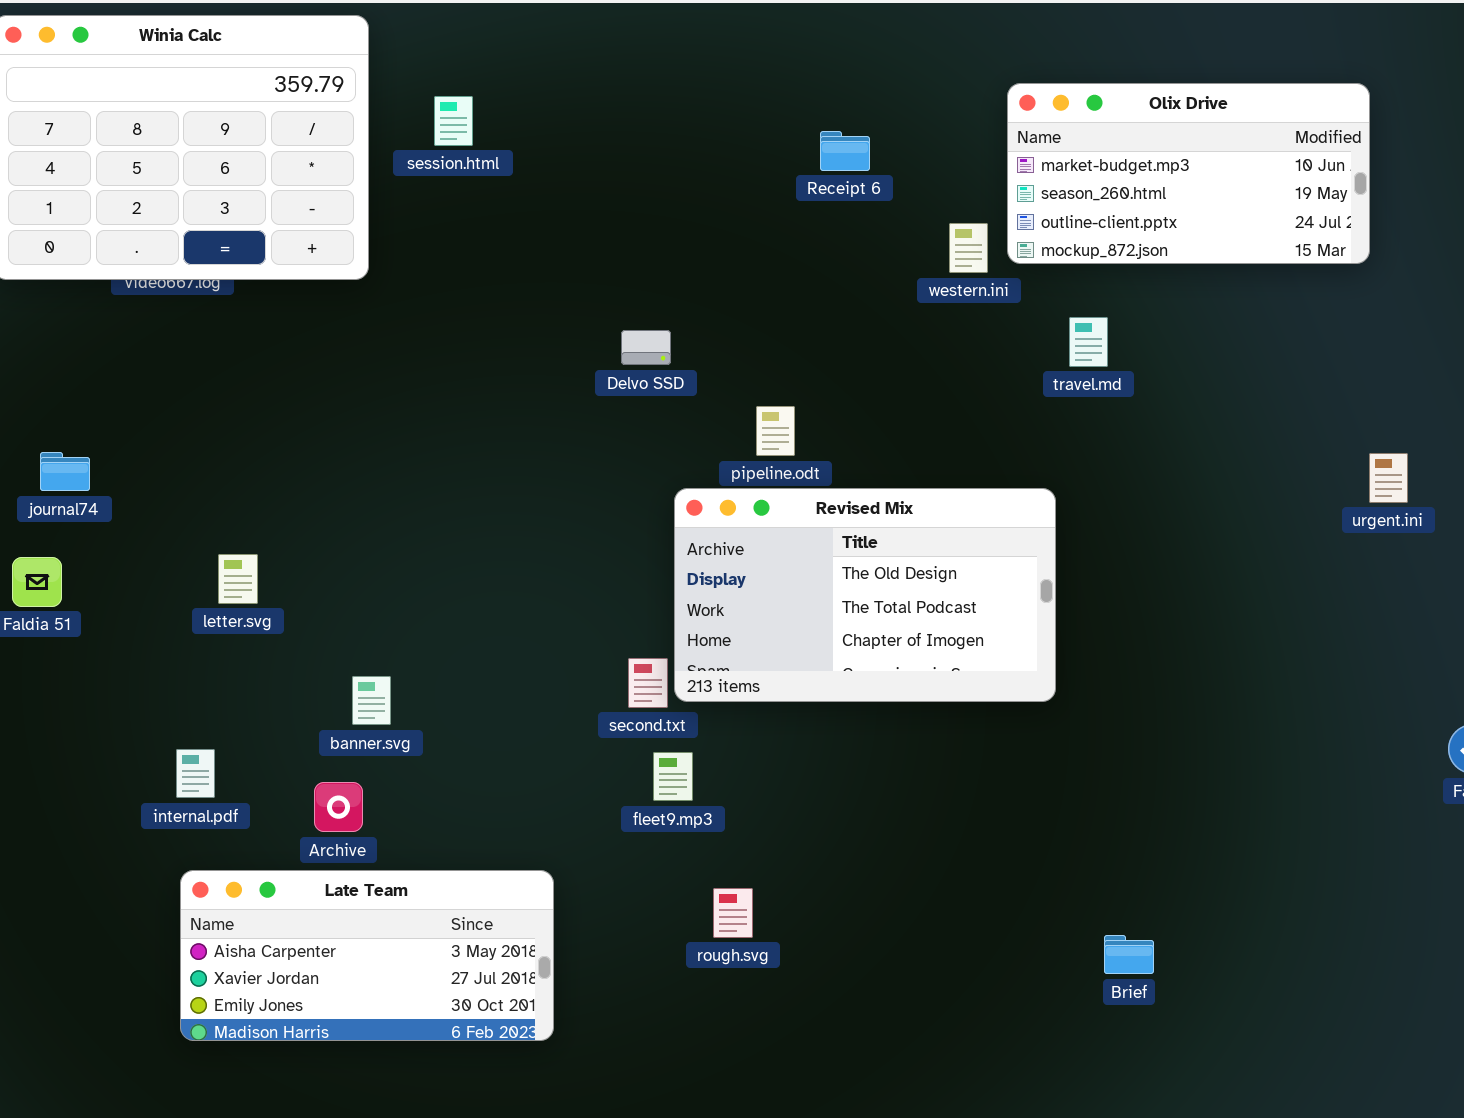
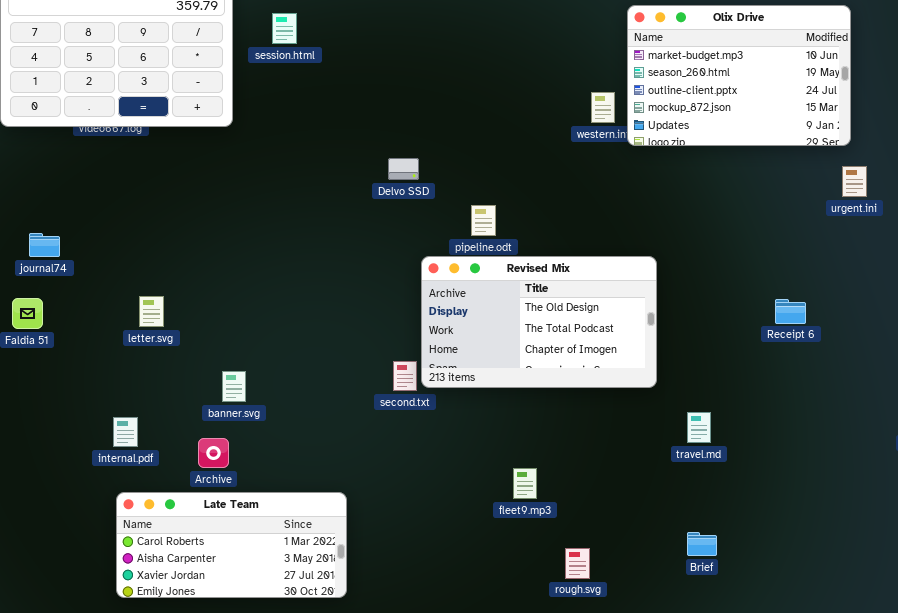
Olix Drive: [1007,83,1370,264] -> [627,5,851,146], resized
Receipt 6: [820,131,870,171] -> [775,299,806,324], moved
travel.md: [1069,317,1108,367] -> [687,412,711,443], moved
urgent.ini: [1369,453,1408,503] -> [842,166,867,197], moved
fleet9.mp3: [653,752,693,801] -> [513,468,537,499], moved
Late Team: [180,870,554,1041] -> [116,492,347,598], scrolled up 1 row
rough.svg: [713,888,753,938] -> [565,548,590,579], moved

